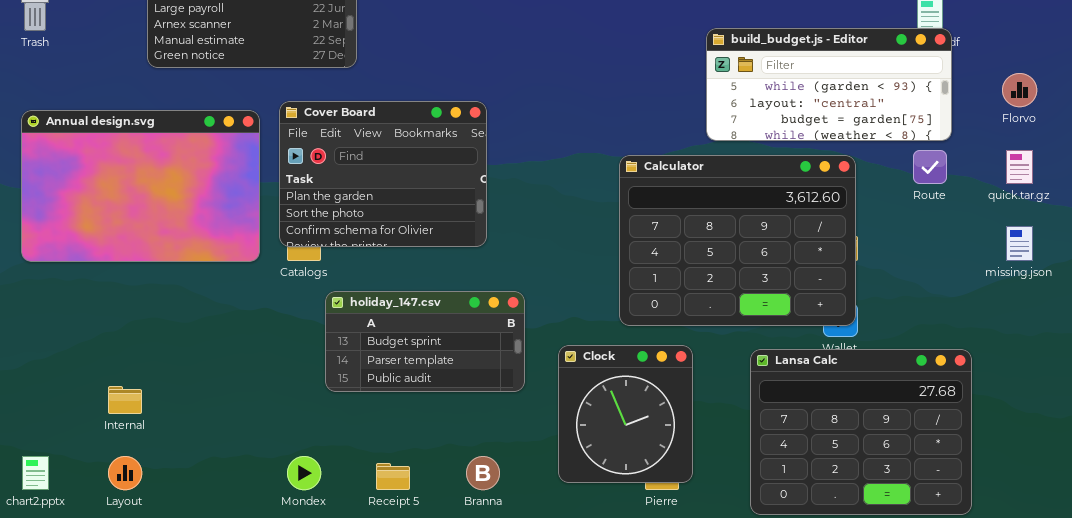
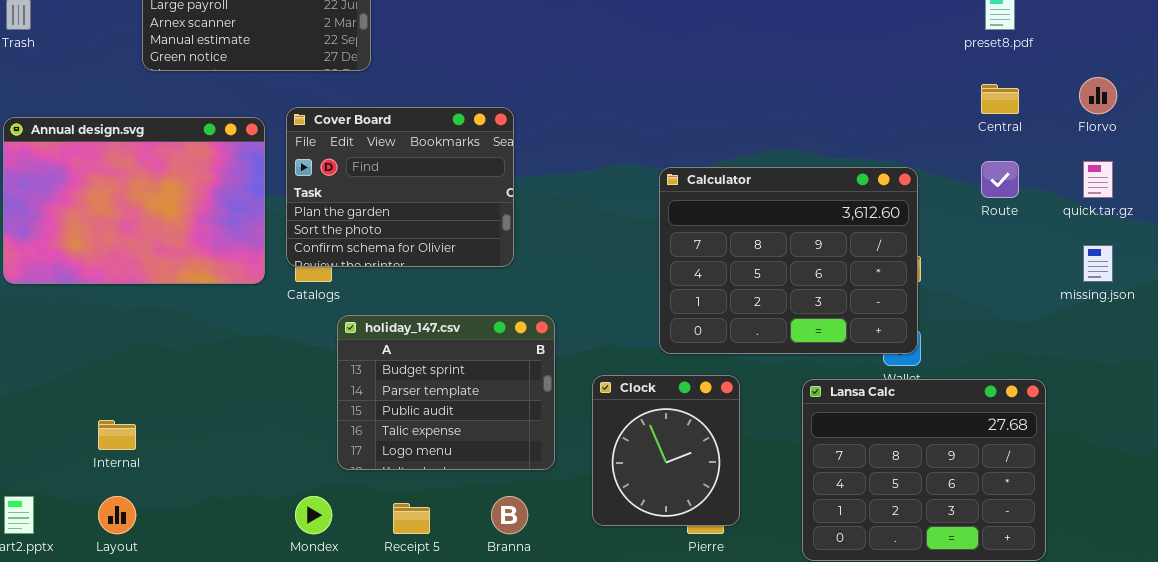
build_budget.js - Editor: [706,28,952,141] -> none, closed
holiday_147.csv: [325,291,525,392] -> [337,315,555,470], resized

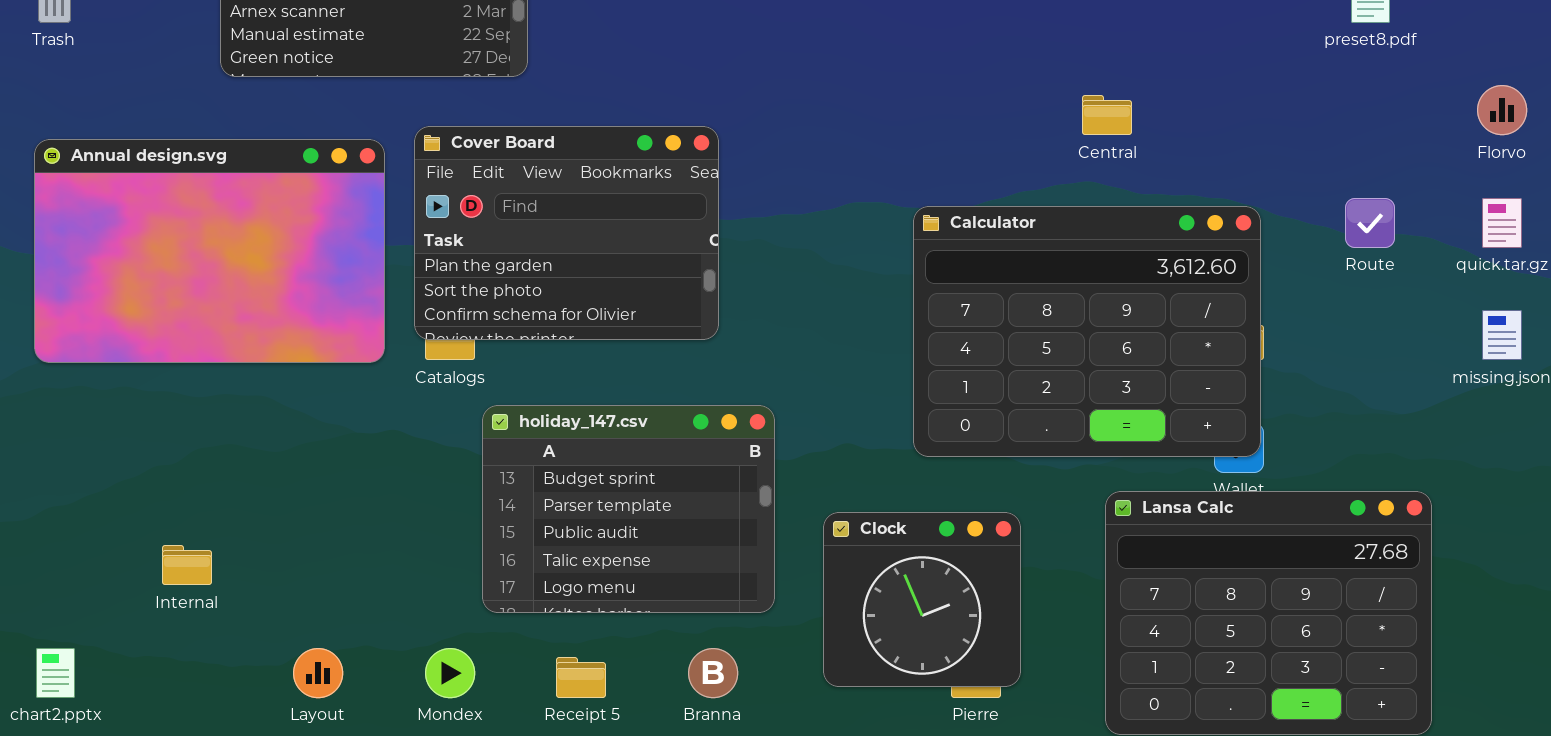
Central: [981,84,1019,114] -> [1082,95,1132,135], moved
Clock: [592,375,740,526] -> [823,512,1021,687], resized
Layout: [98,496,136,534] -> [293,648,343,698], moved

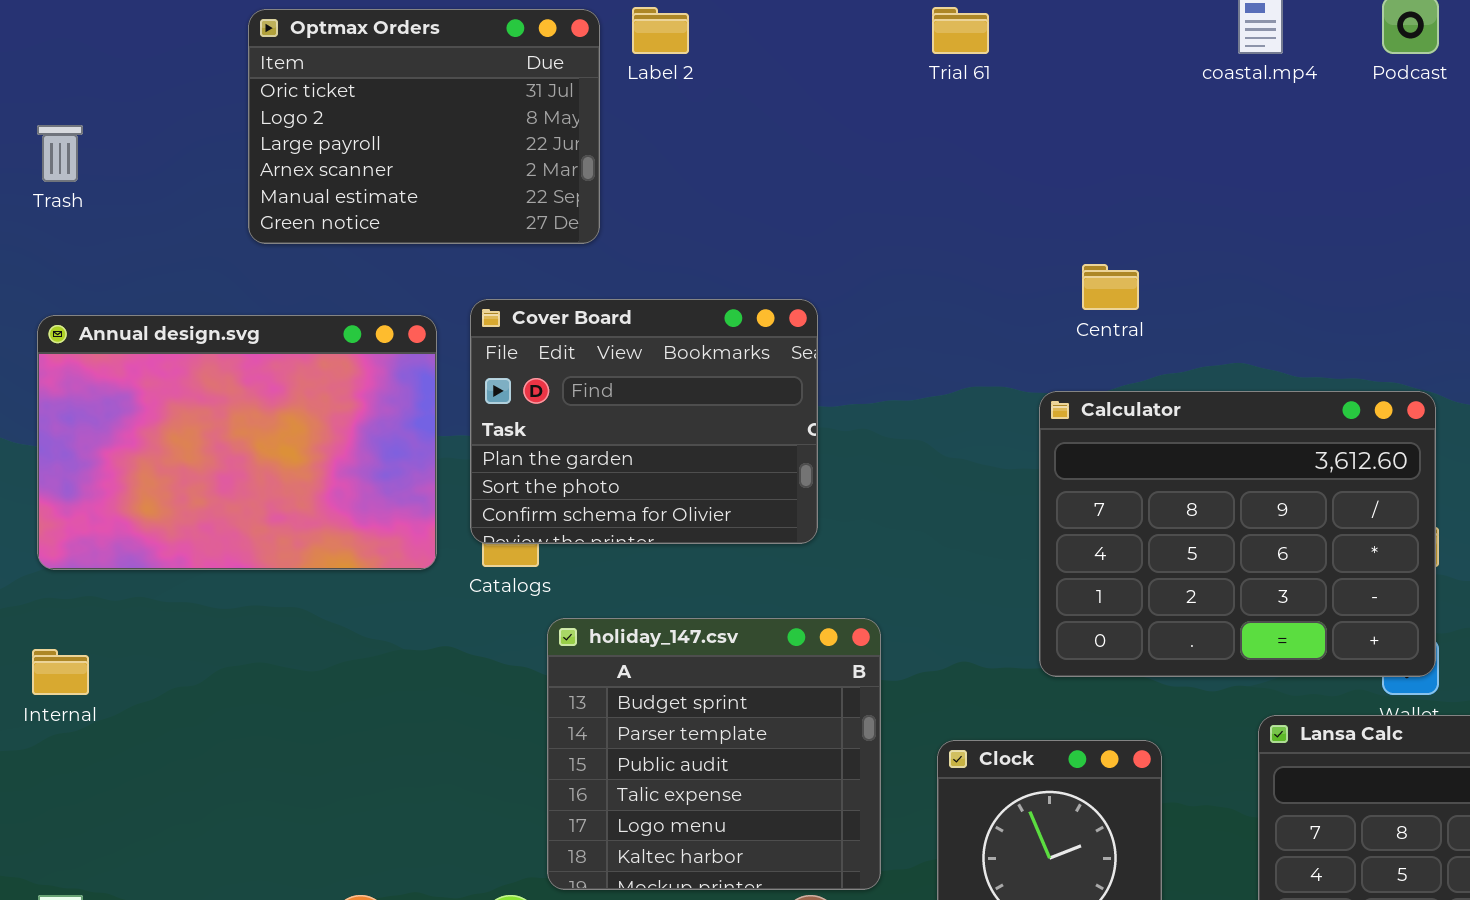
Central: [1082,95,1132,135] -> [1082,264,1139,310], moved
holiday_147.csv: [482,405,775,613] -> [547,618,881,890], resized
Internal: [162,545,212,585] -> [32,649,89,695], moved

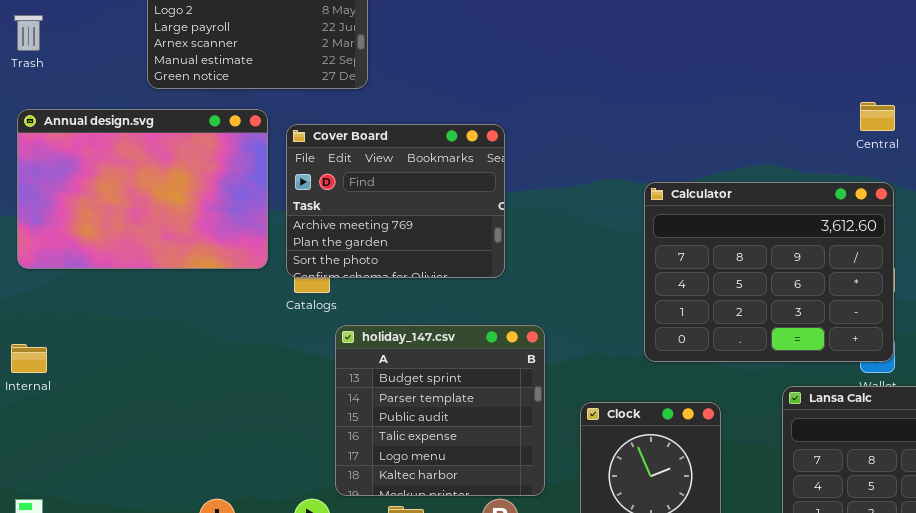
Central: [1082,264,1139,310] -> [860,102,895,131], moved
Cover Board: [470,299,818,544] -> [286,124,505,278], scrolled up 1 row
Annual design.svg: [37,315,437,570] -> [17,109,268,269], moved

